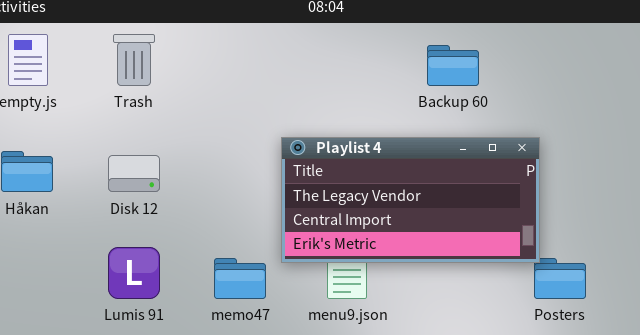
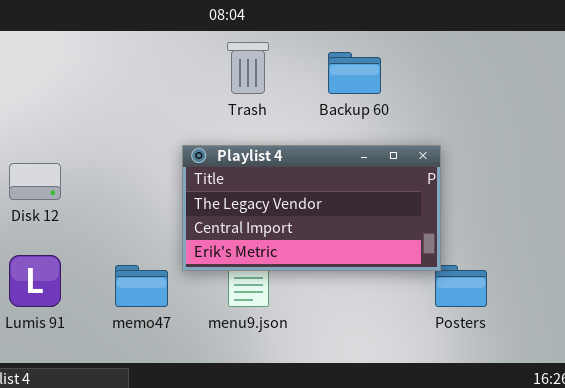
Trash: [113,34,155,86] -> [227,42,269,94], moved

